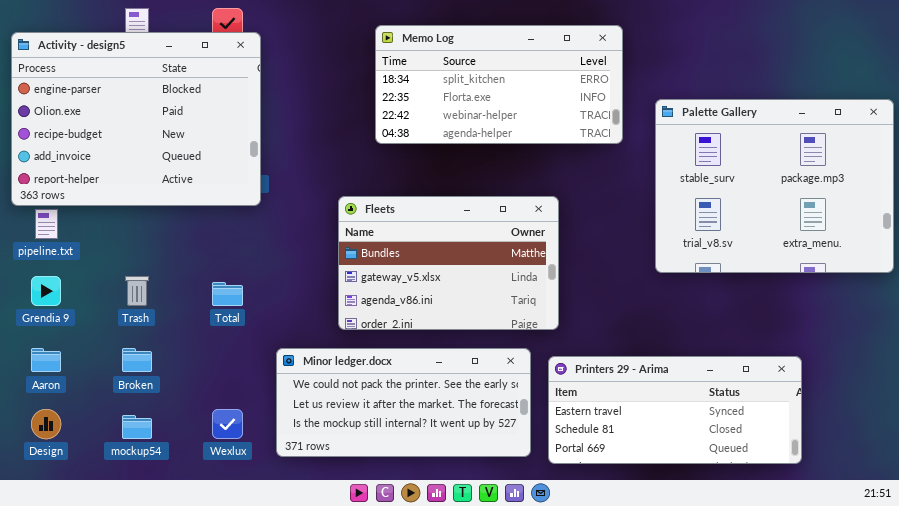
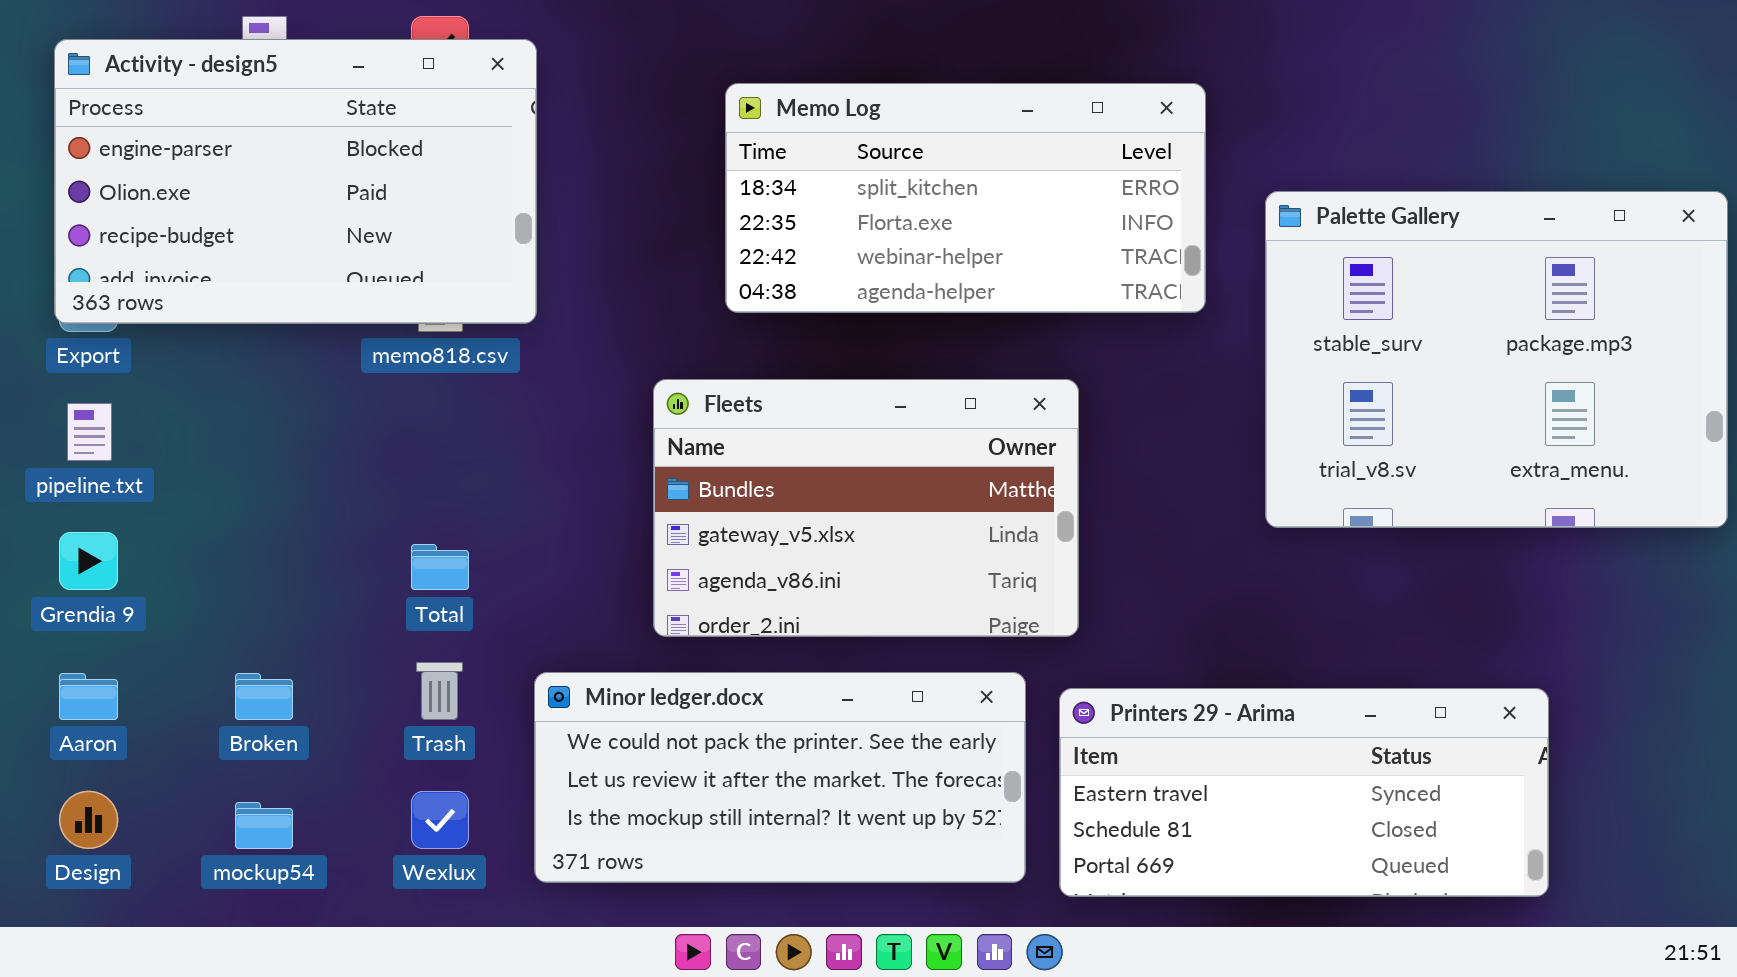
Memo Log: [375,25,623,144] -> [725,83,1206,313], moved
Activity - design5: [11,32,261,206] -> [54,39,537,324], moved, resized
Trash: [125,276,149,306] -> [416,662,463,720], moved

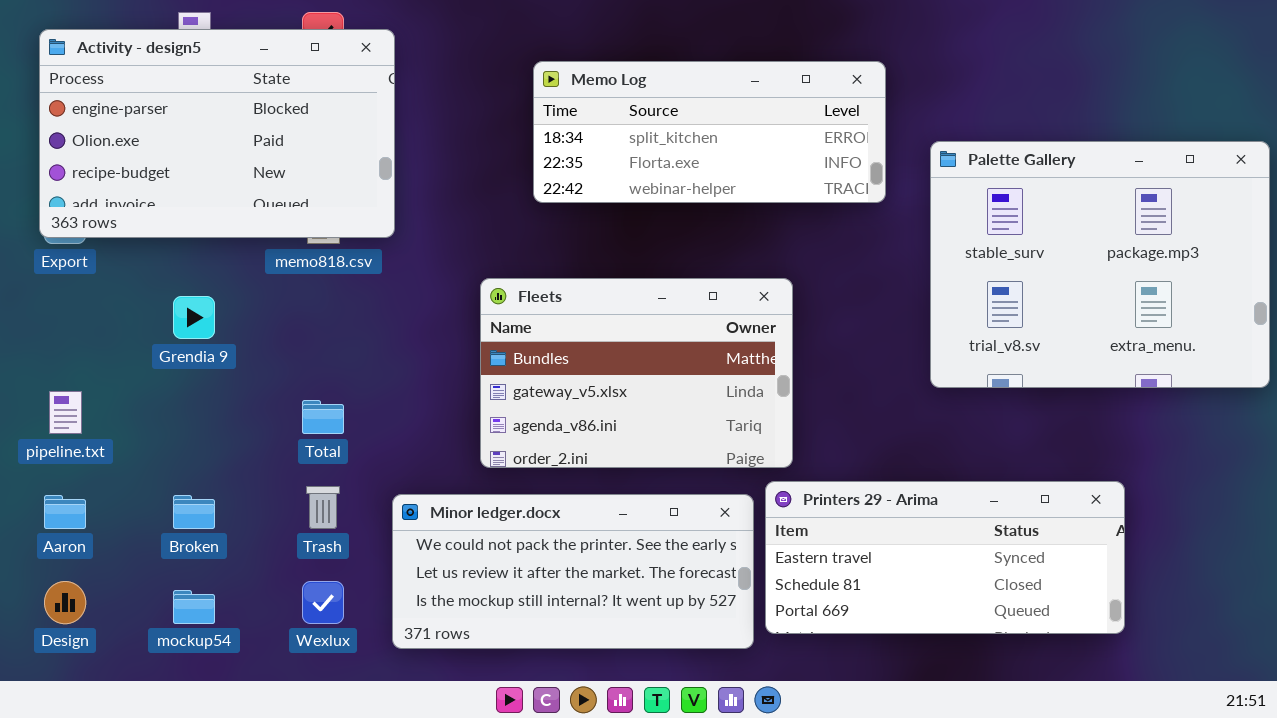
Memo Log: [725,83,1206,313] -> [533,61,886,203], resized
pipeline.txt: [67,403,112,461] -> [49,391,82,434], moved
Grendia 9: [59,532,118,590] -> [173,296,215,339], moved
Printers 29 - Arima: [1059,688,1549,897] -> [765,481,1125,634], moved

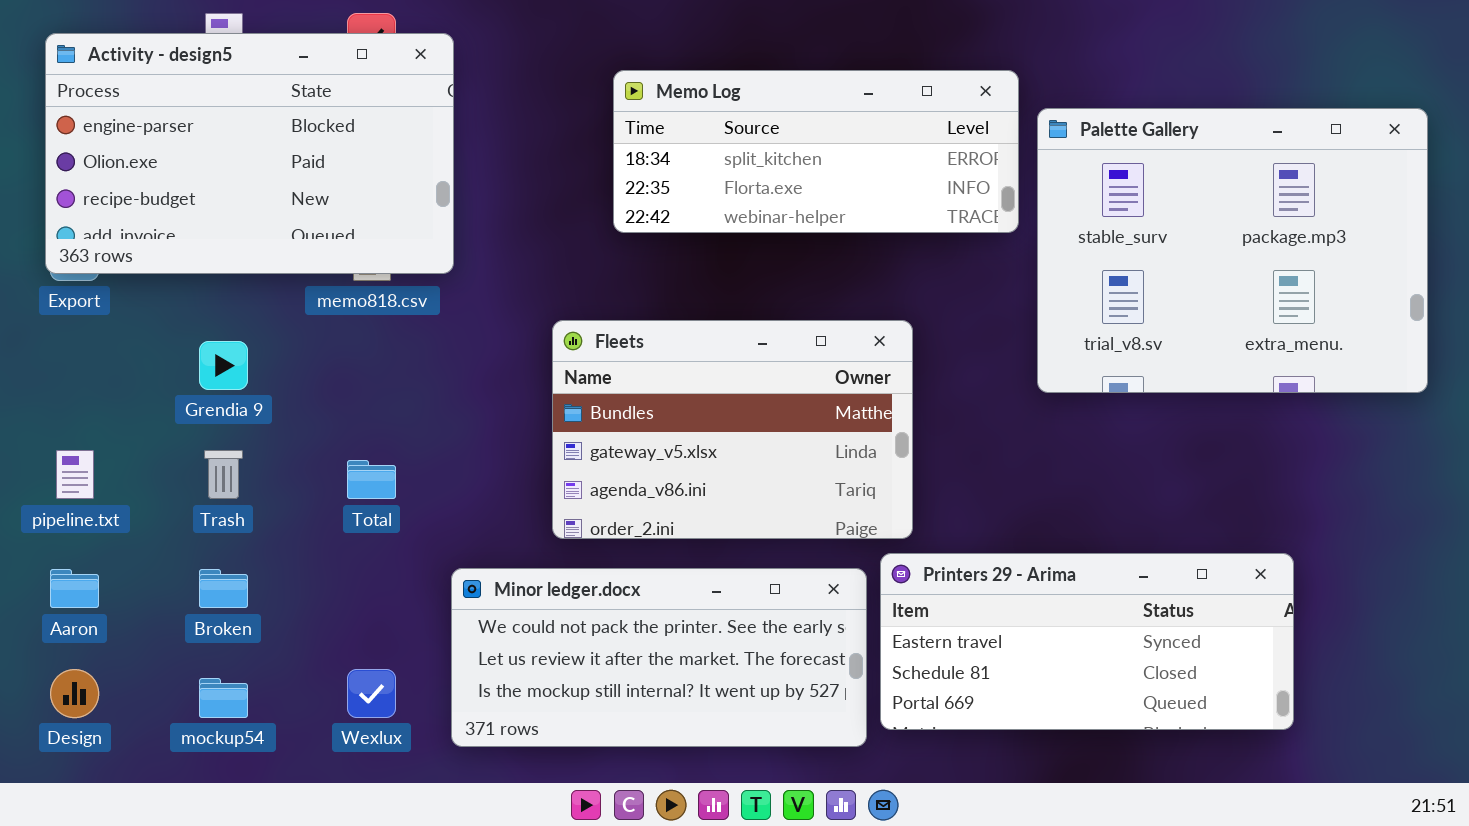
Palette Gallery: [930,141,1270,388] -> [1037,108,1428,393], moved
Trash: [306,486,340,529] -> [204,450,243,499], moved

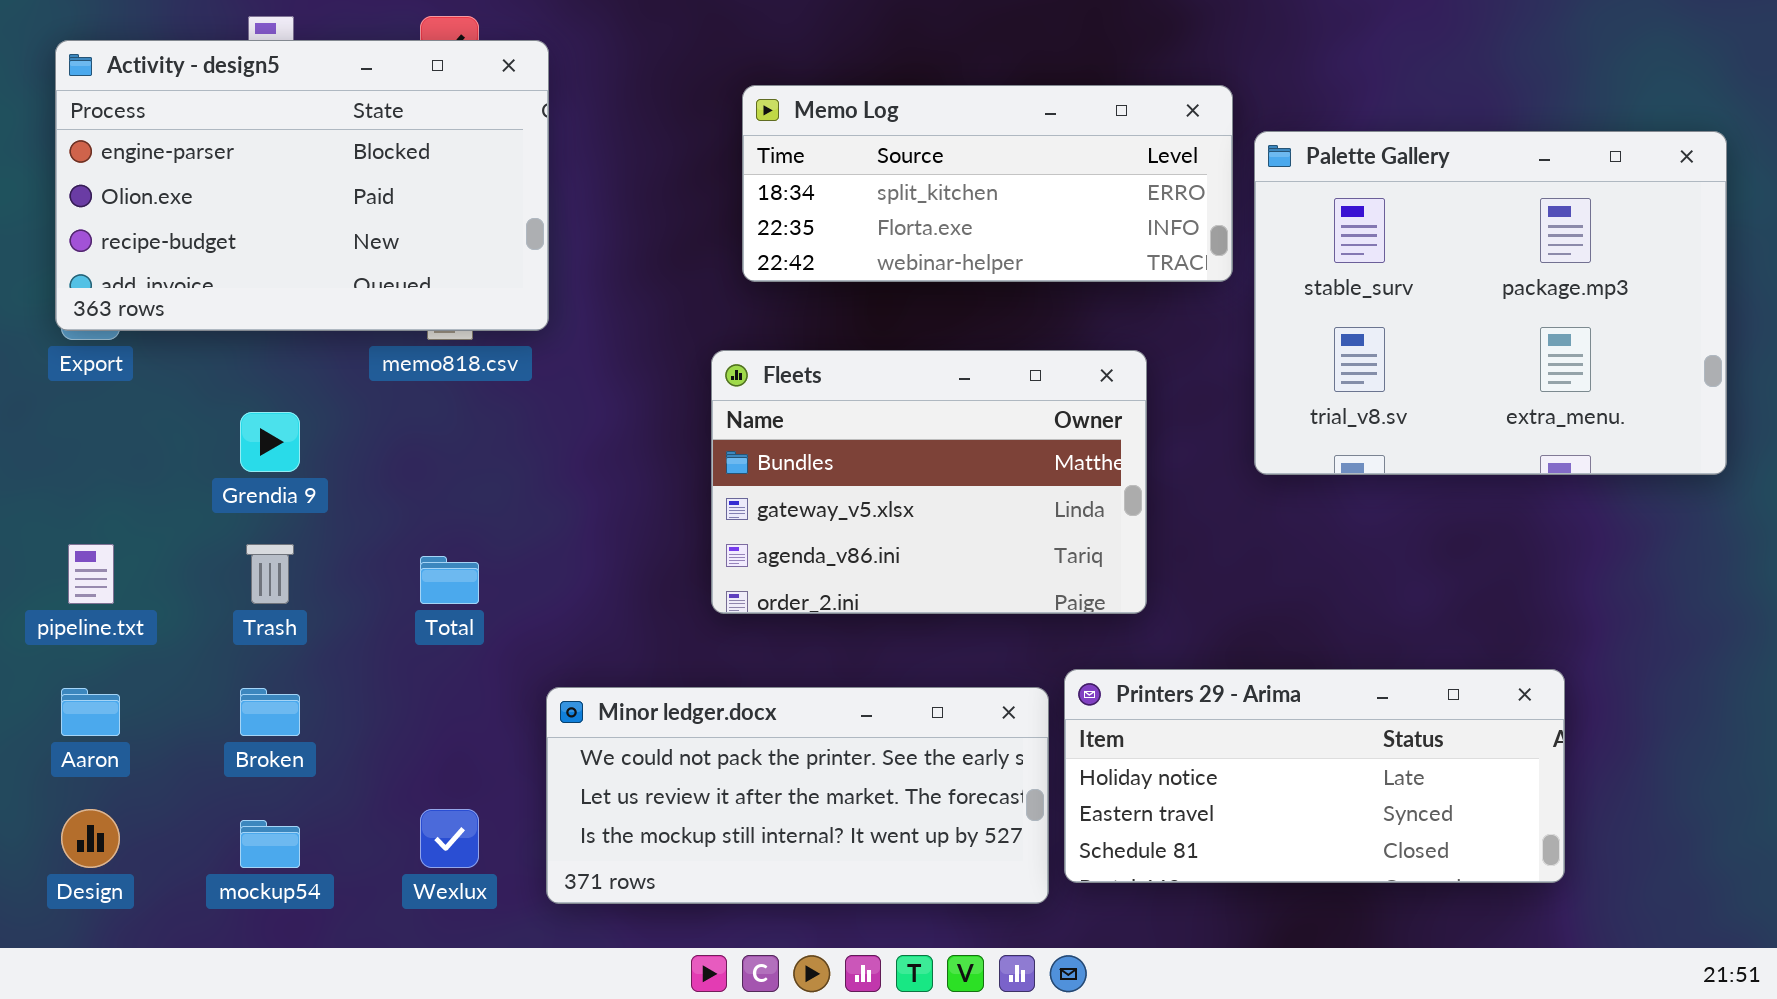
Fleets: [552,320,913,539] -> [711,350,1147,614], moved
Printers 29 - Arima: [880,553,1294,730] -> [1064,669,1565,883], scrolled up 1 row

